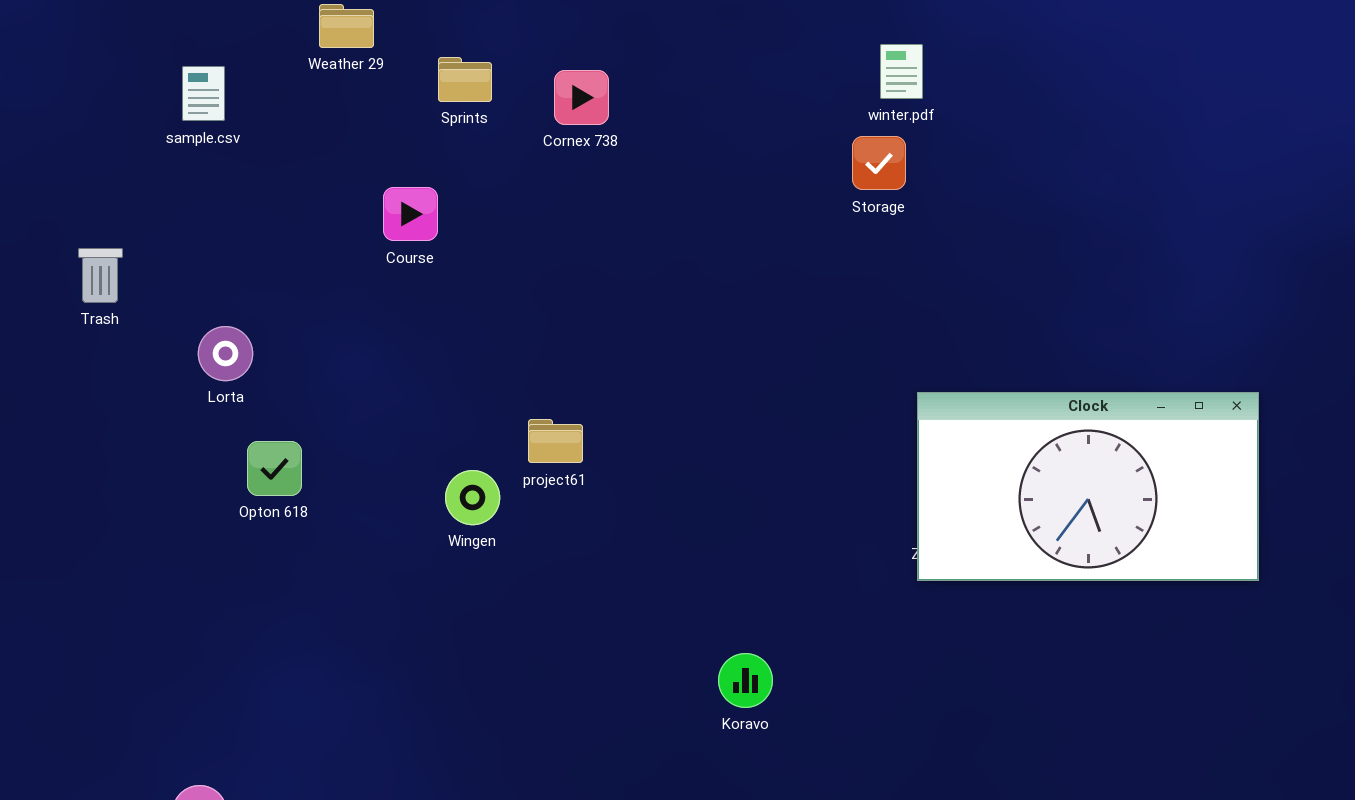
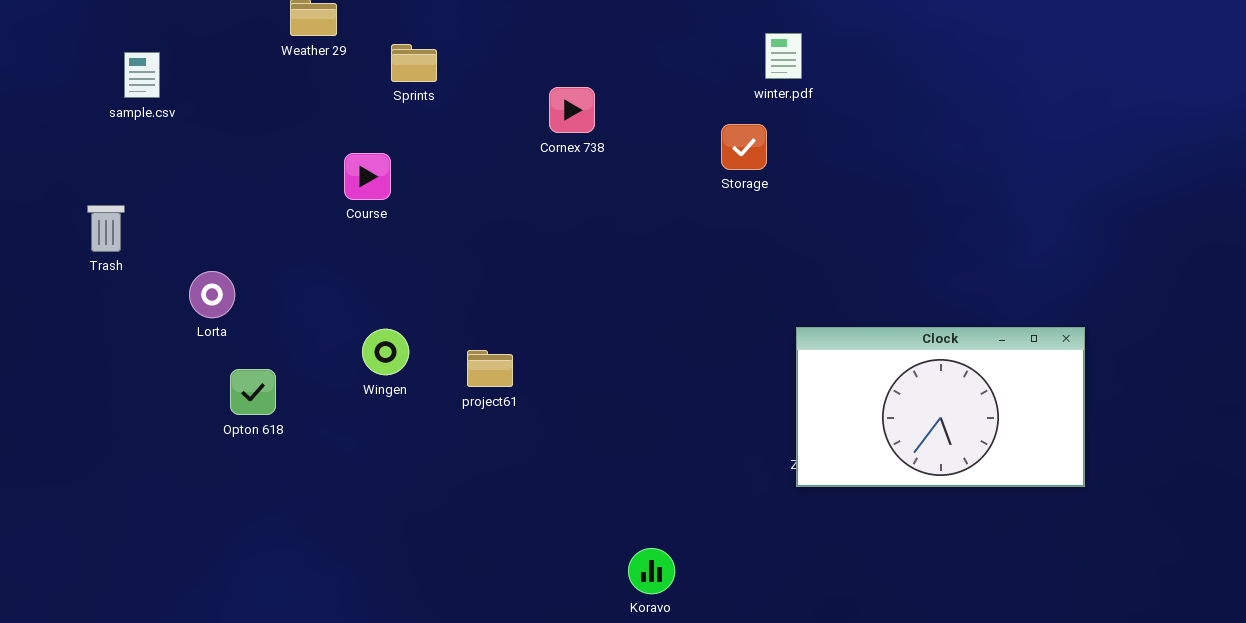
sample.csv: [182,66,225,121] -> [124,52,160,98], moved
Cornex 738: [554,70,609,125] -> [549,87,595,133], moved
Storage: [852,136,906,190] -> [721,124,767,170], moved
Wingen: [445,470,500,525] -> [362,329,409,375], moved

